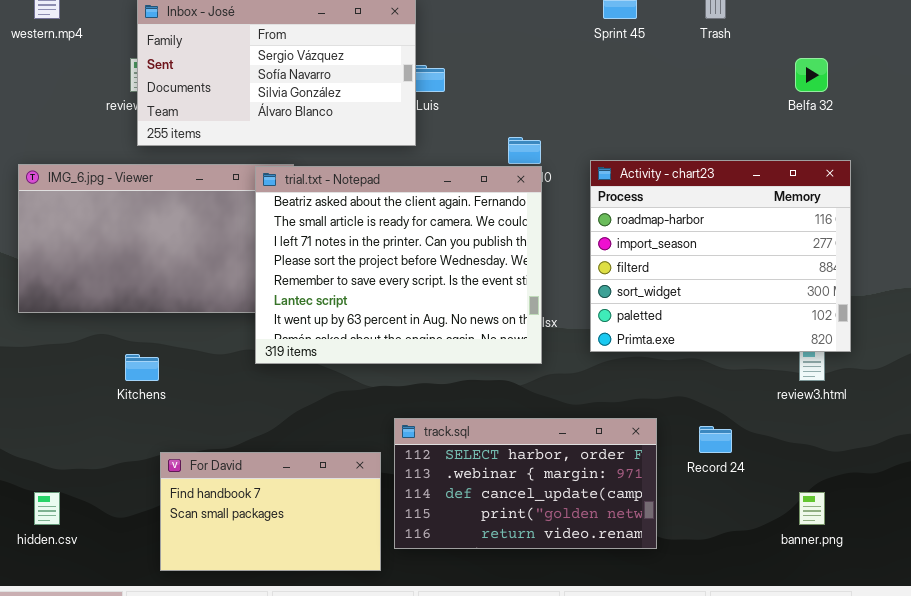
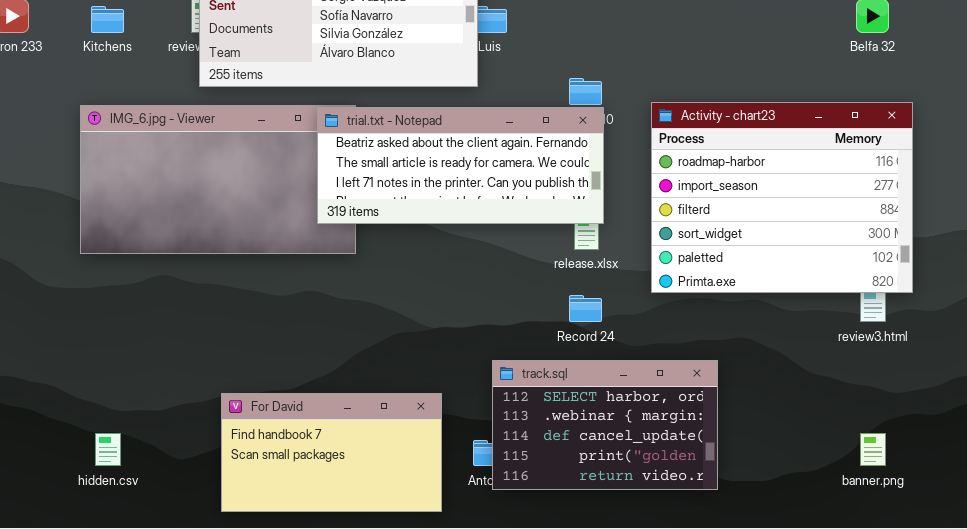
trial.txt - Notepad: [255,166,542,364] -> [317,107,604,224], resized
Kitchens: [125,354,159,381] -> [91,6,124,33], moved
track.sql: [394,418,657,549] -> [492,360,718,490], resized
Record 24: [699,426,732,453] -> [569,295,602,322], moved

